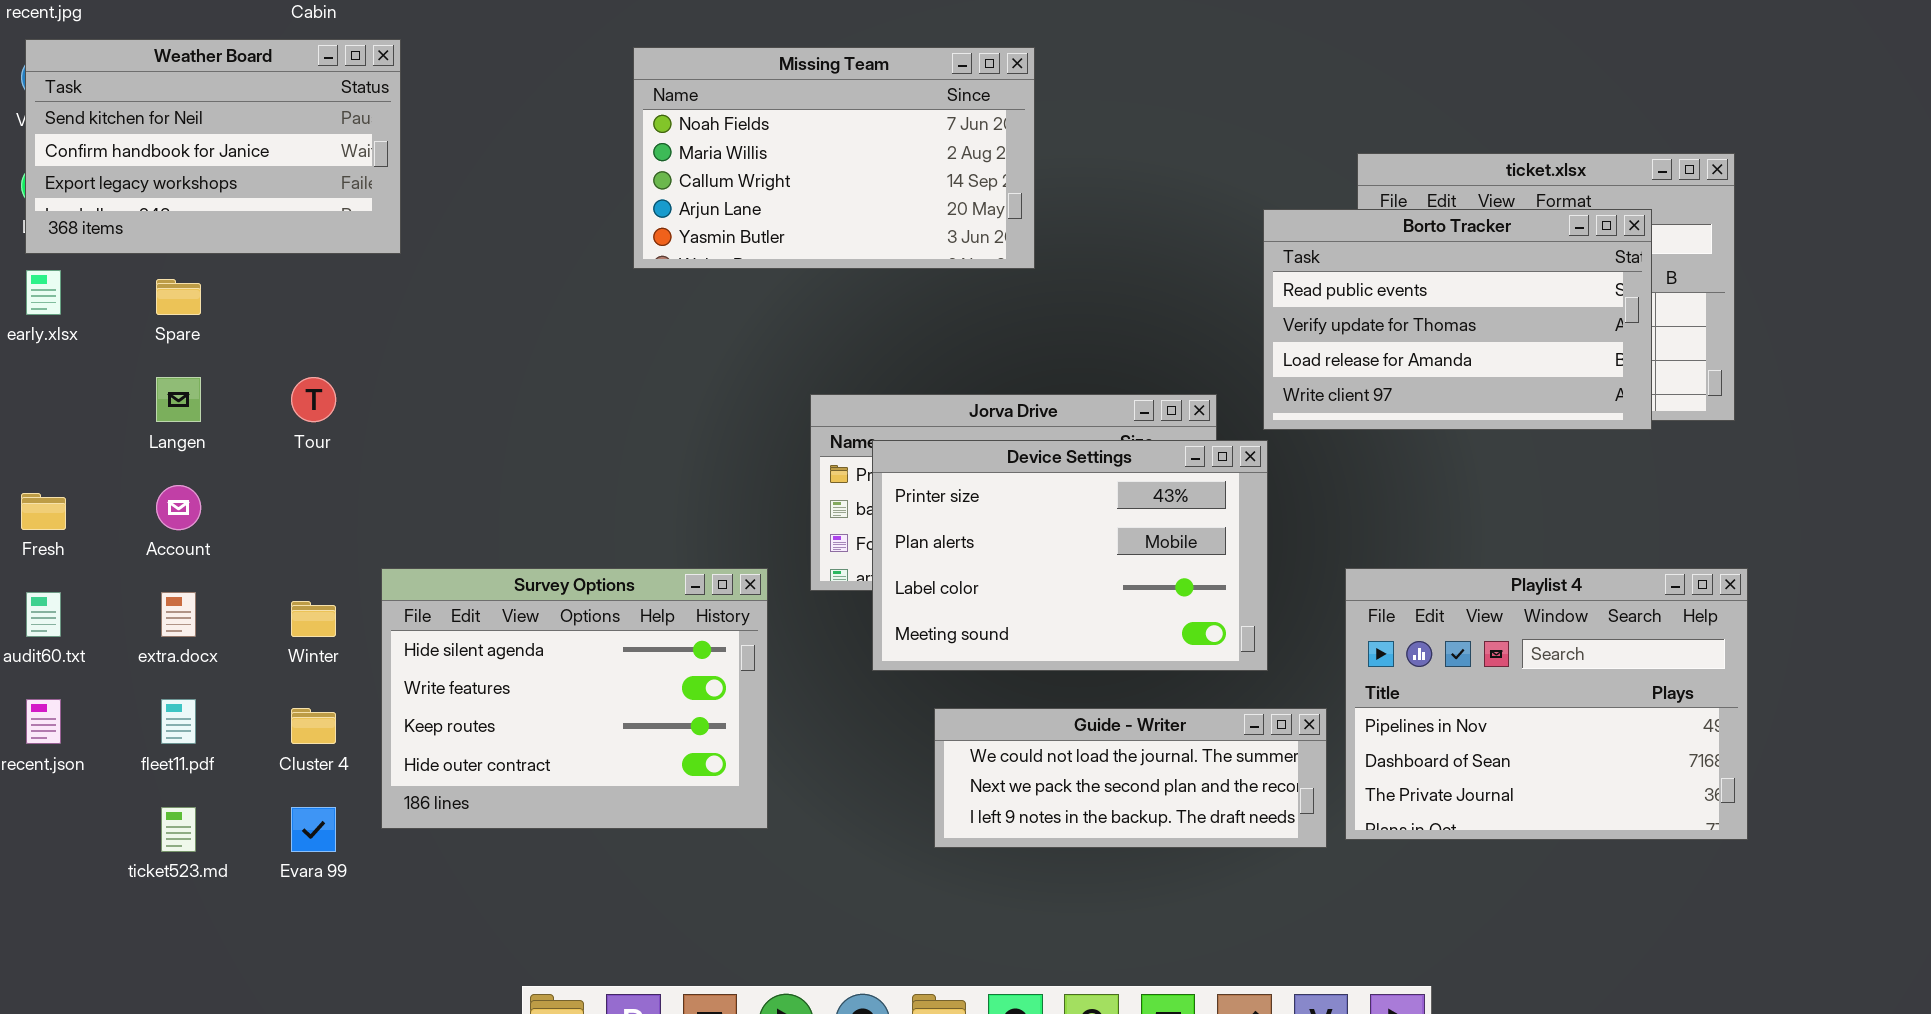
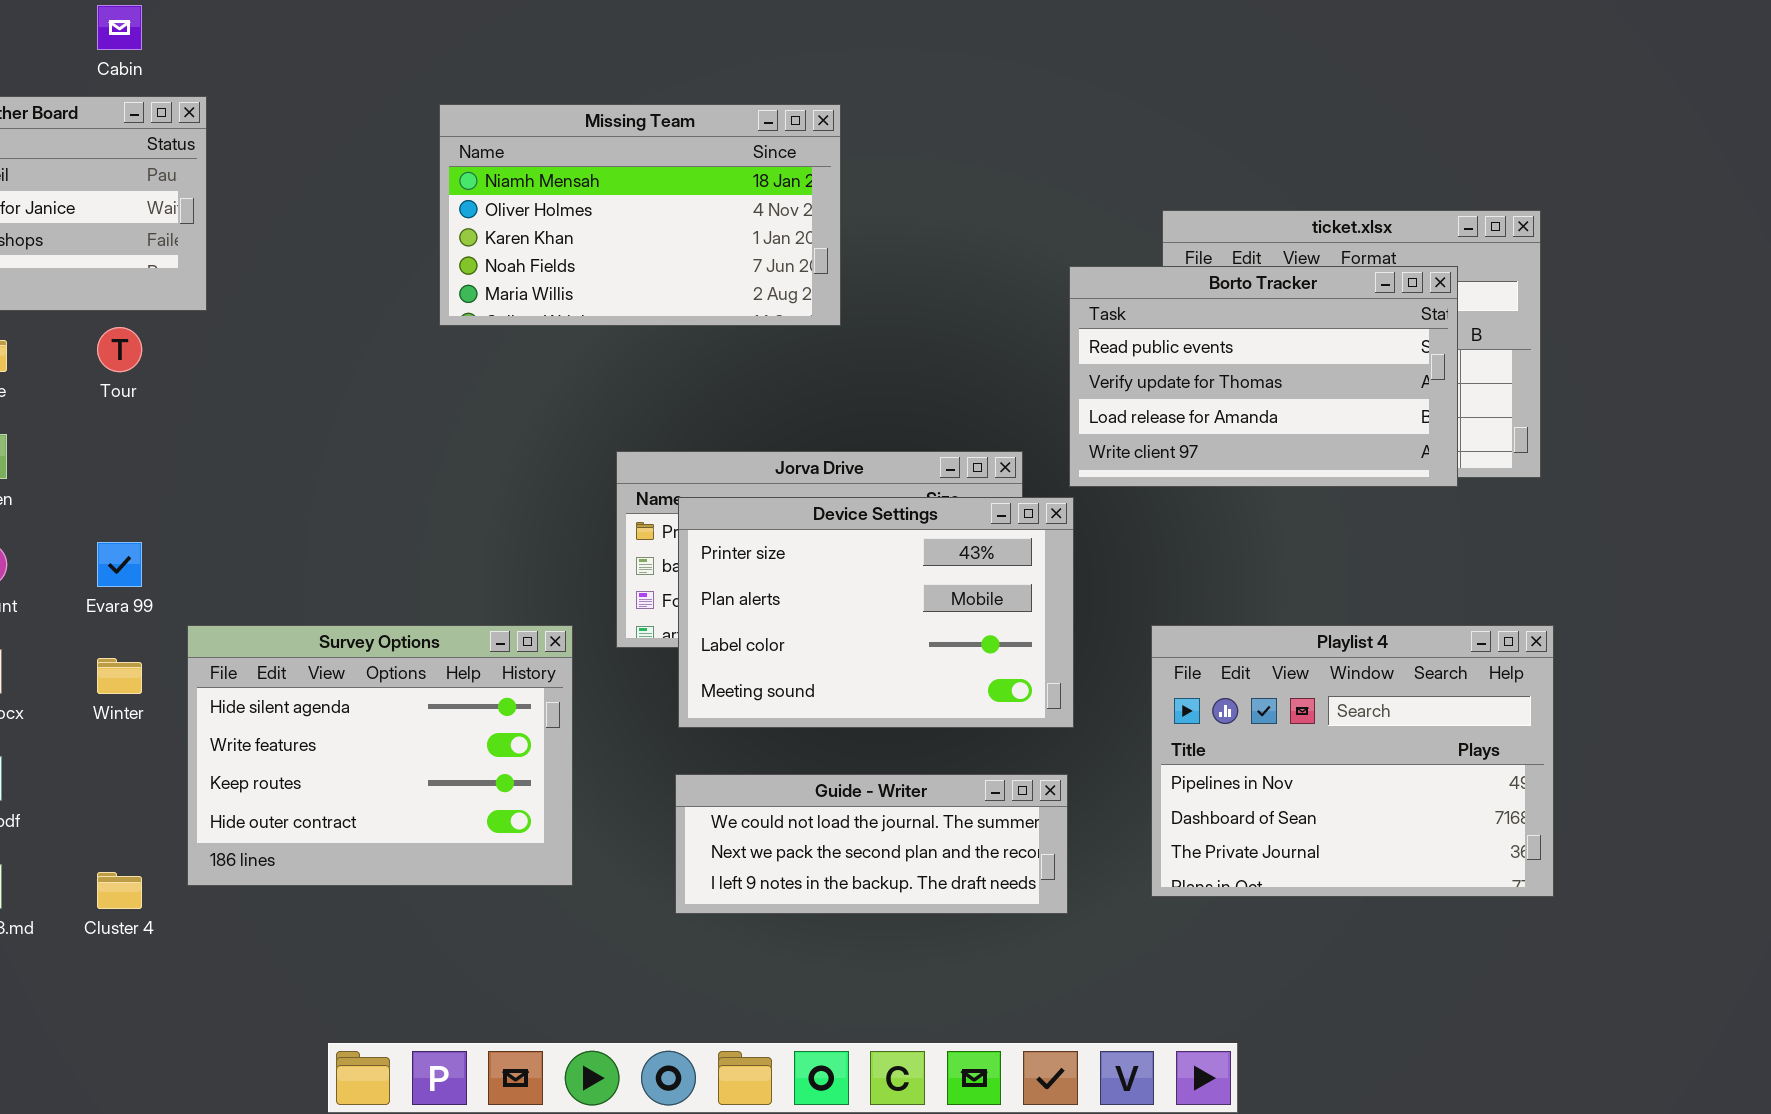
Missing Team: [633,47,1035,269] -> [439,104,841,326], scrolled up 3 rows
Tour: [291,377,336,422] -> [97,327,142,372], moved
Cluster 4: [291,708,336,744] -> [97,872,142,909], moved
Guide - Writer: [934,708,1327,848] -> [675,774,1068,914], moved
Evara 99: [291,807,336,852] -> [97,542,142,587], moved

